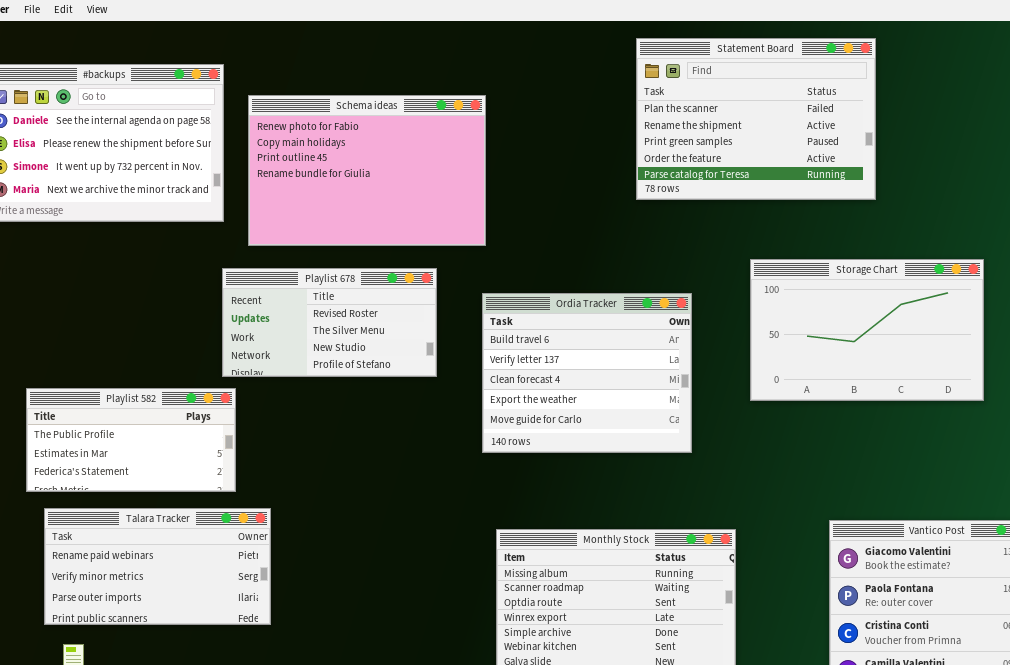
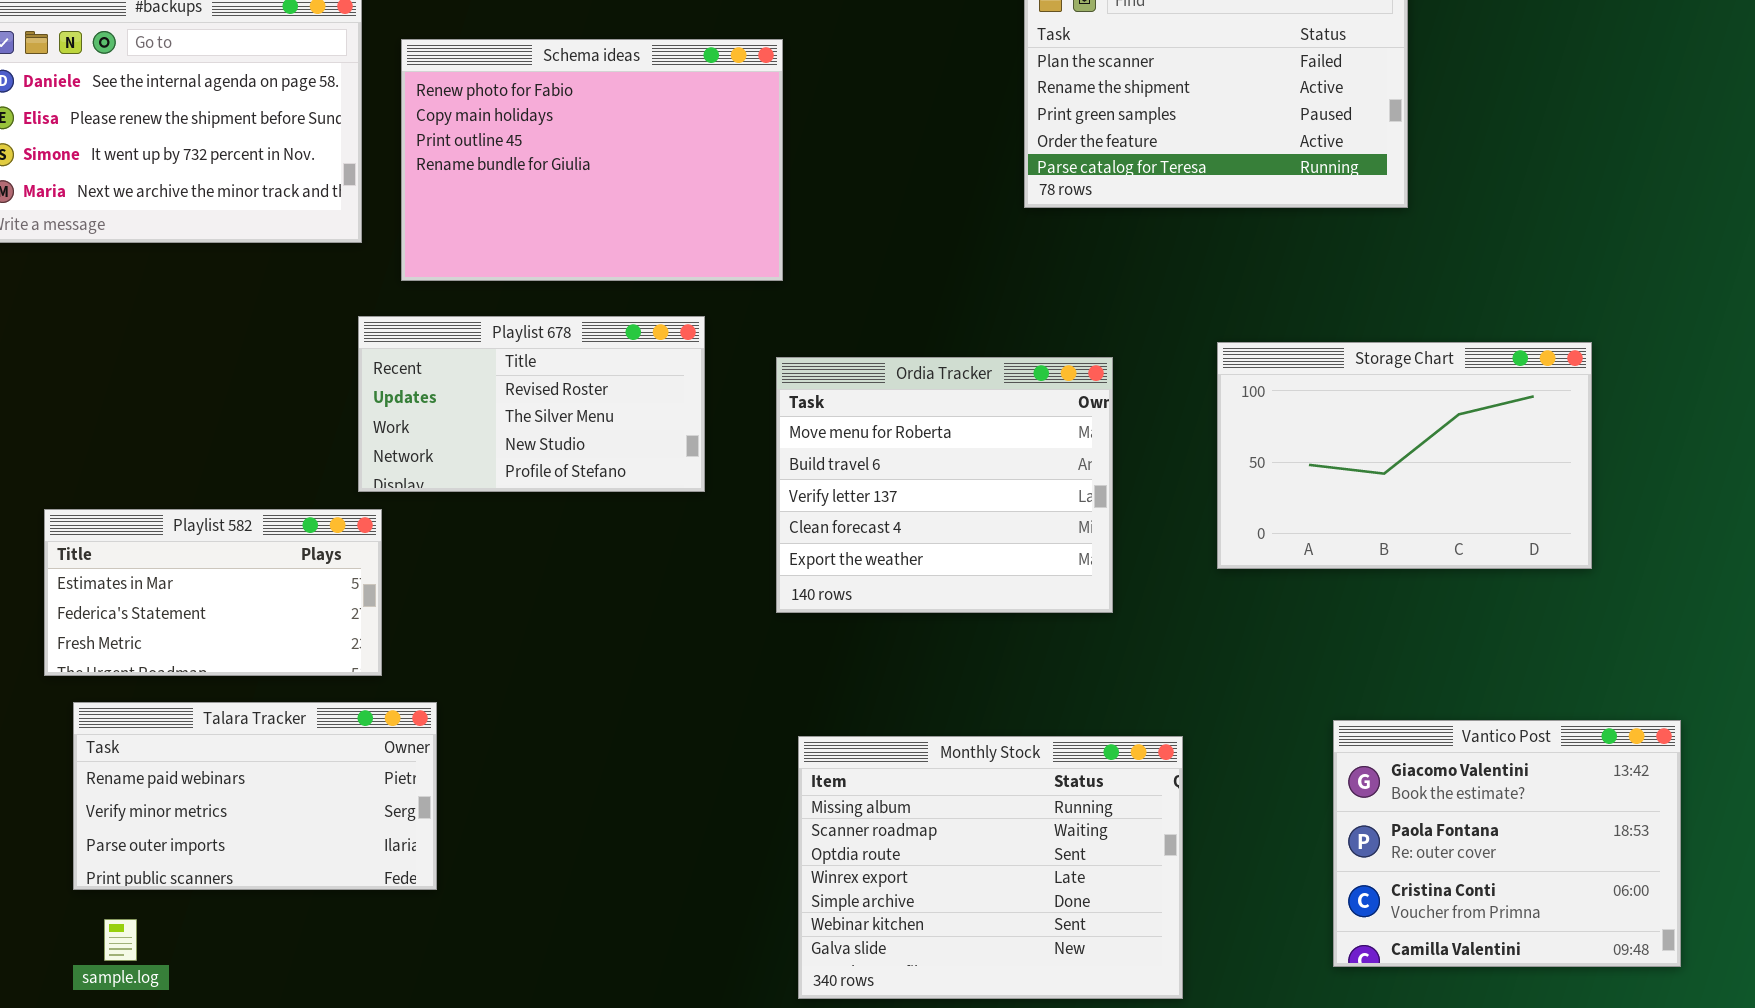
Storage Chart: [750,259,984,401] -> [1217,342,1592,569], moved
Ordia Tracker: [482,293,692,453] -> [776,357,1113,613], scrolled up 1 row
Playlist 582: [26,388,236,492] -> [44,509,382,676], scrolled down 1 row

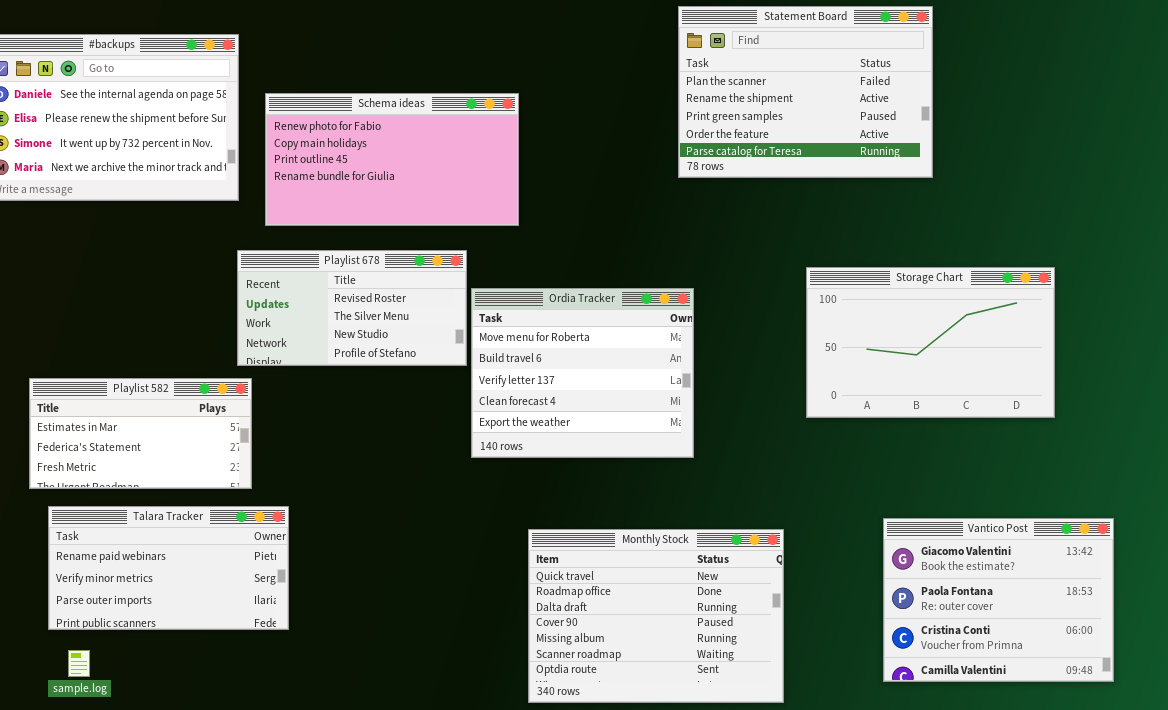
Schema ideas: [401,39,783,281] -> [265,93,519,226], resized
Ordia Tracker: [776,357,1113,613] -> [471,288,694,458], moved
Monthly Stock: [798,736,1183,999] -> [528,529,784,703], scrolled up 4 rows

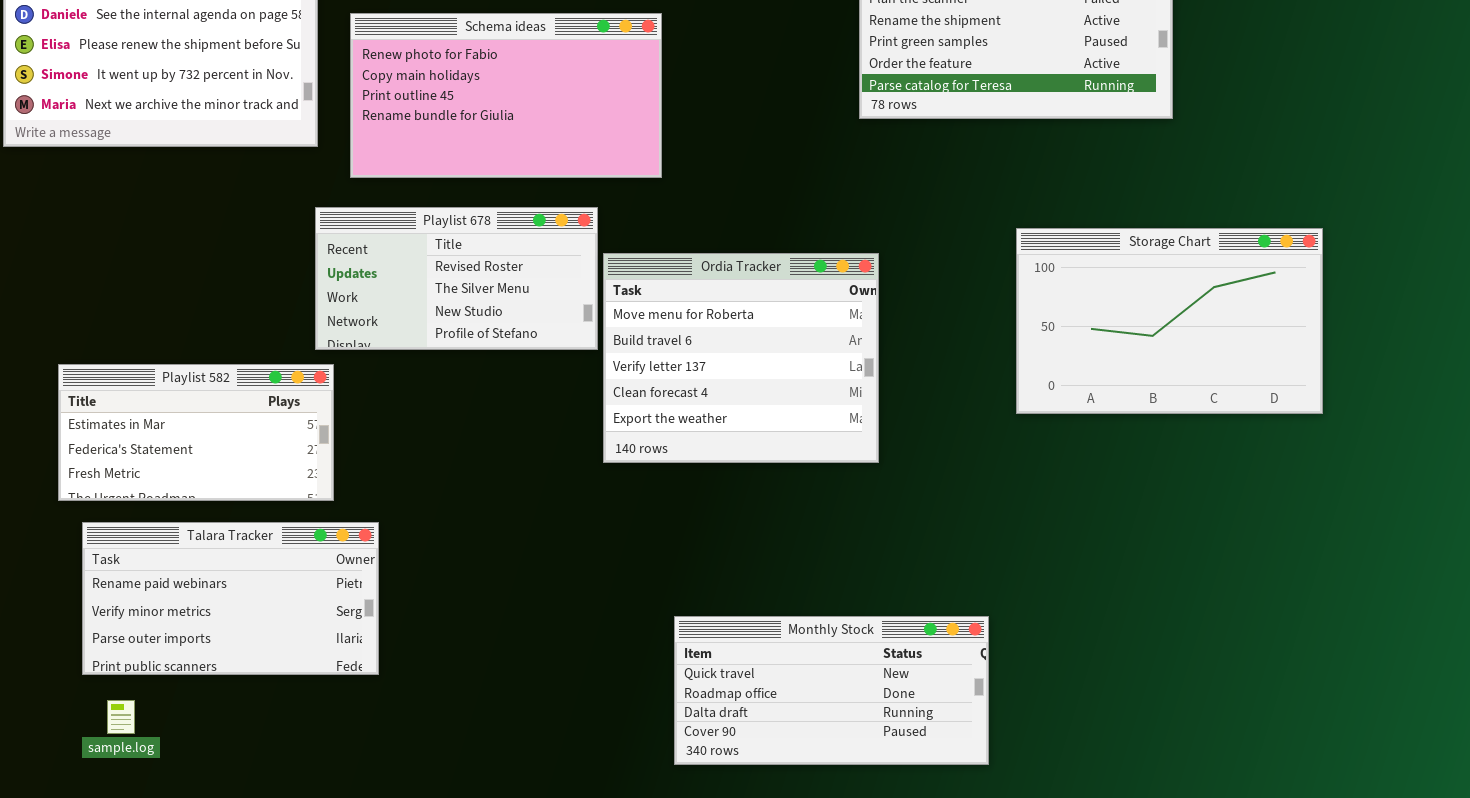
Vantico Post: [883,518,1114,682] -> none, closed
Monthly Stock: [528,529,784,703] -> [674,616,989,765], resized

